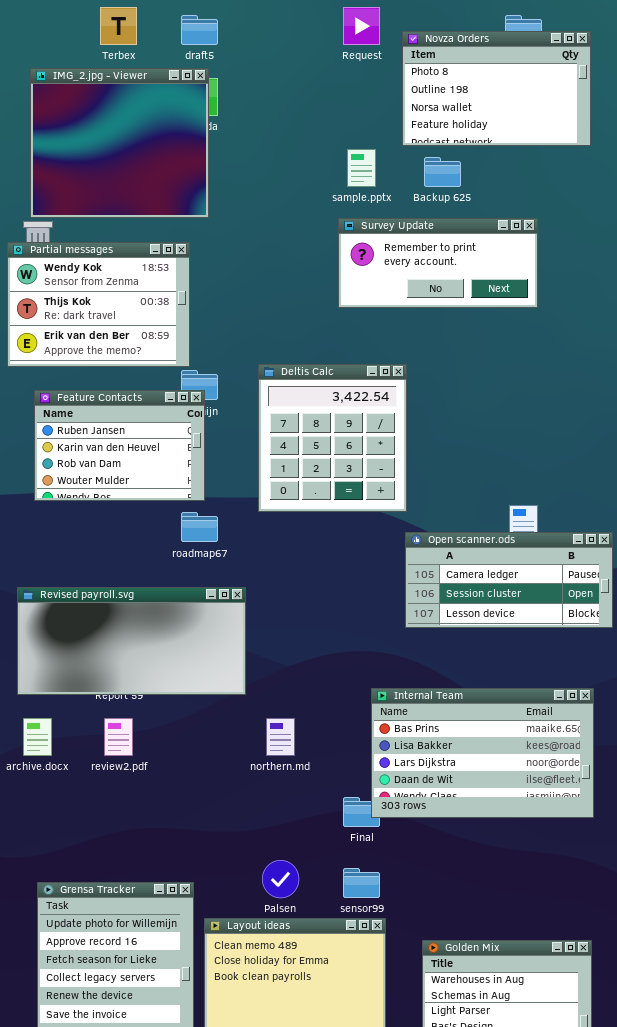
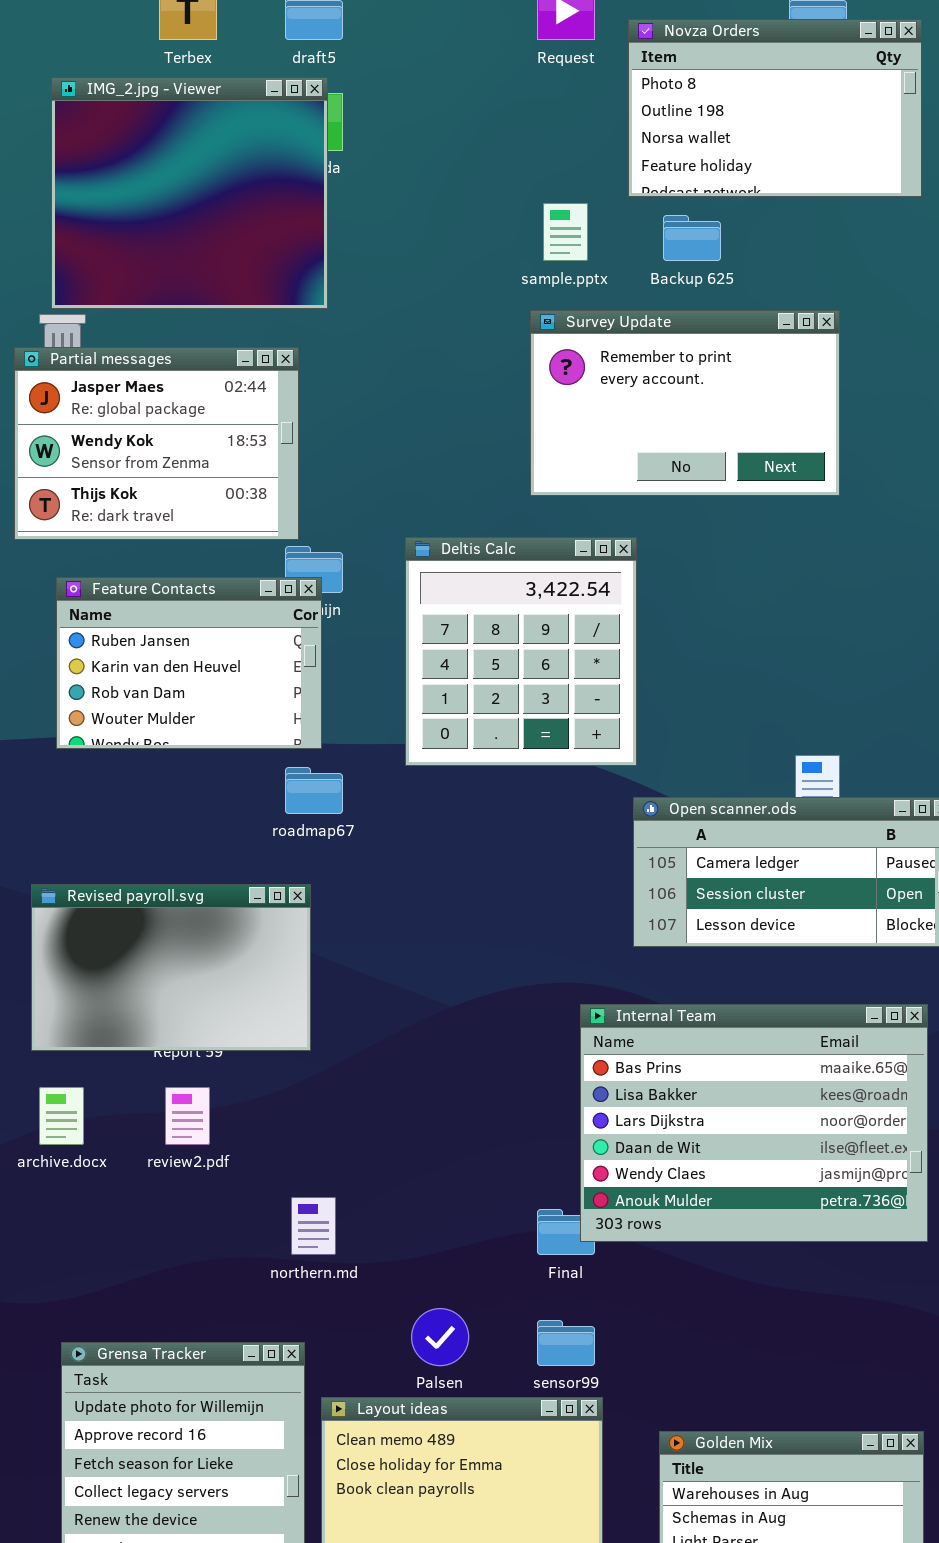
Survey Update: [338,218,538,308] -> [530,310,840,496], resized
Partial messages: [7,242,190,367] -> [14,347,299,540], scrolled up 1 row
Revised payroll.svg: [17,587,246,695] -> [31,884,311,1051], resized
Internal Team: [371,688,594,818] -> [580,1004,928,1242], resized
northern.md: [266,718,295,756] -> [291,1197,336,1255], moved

